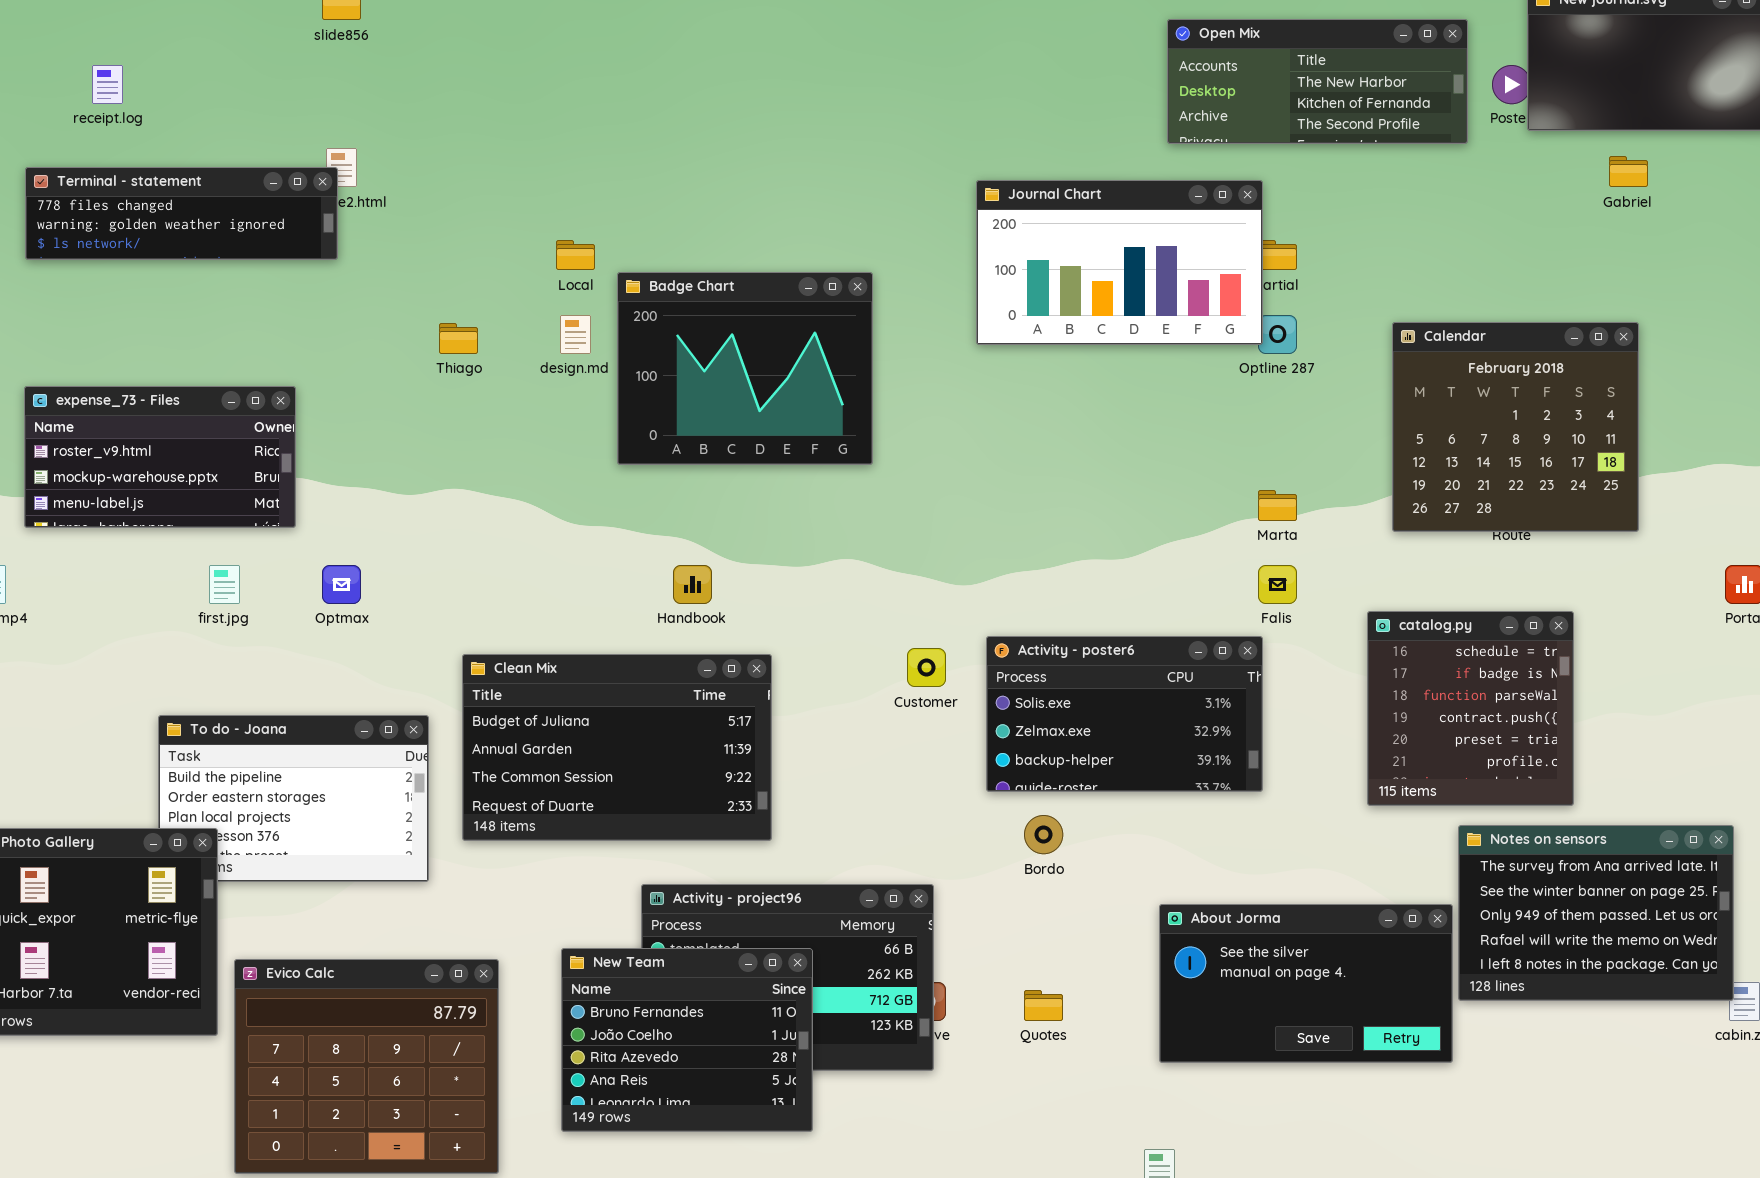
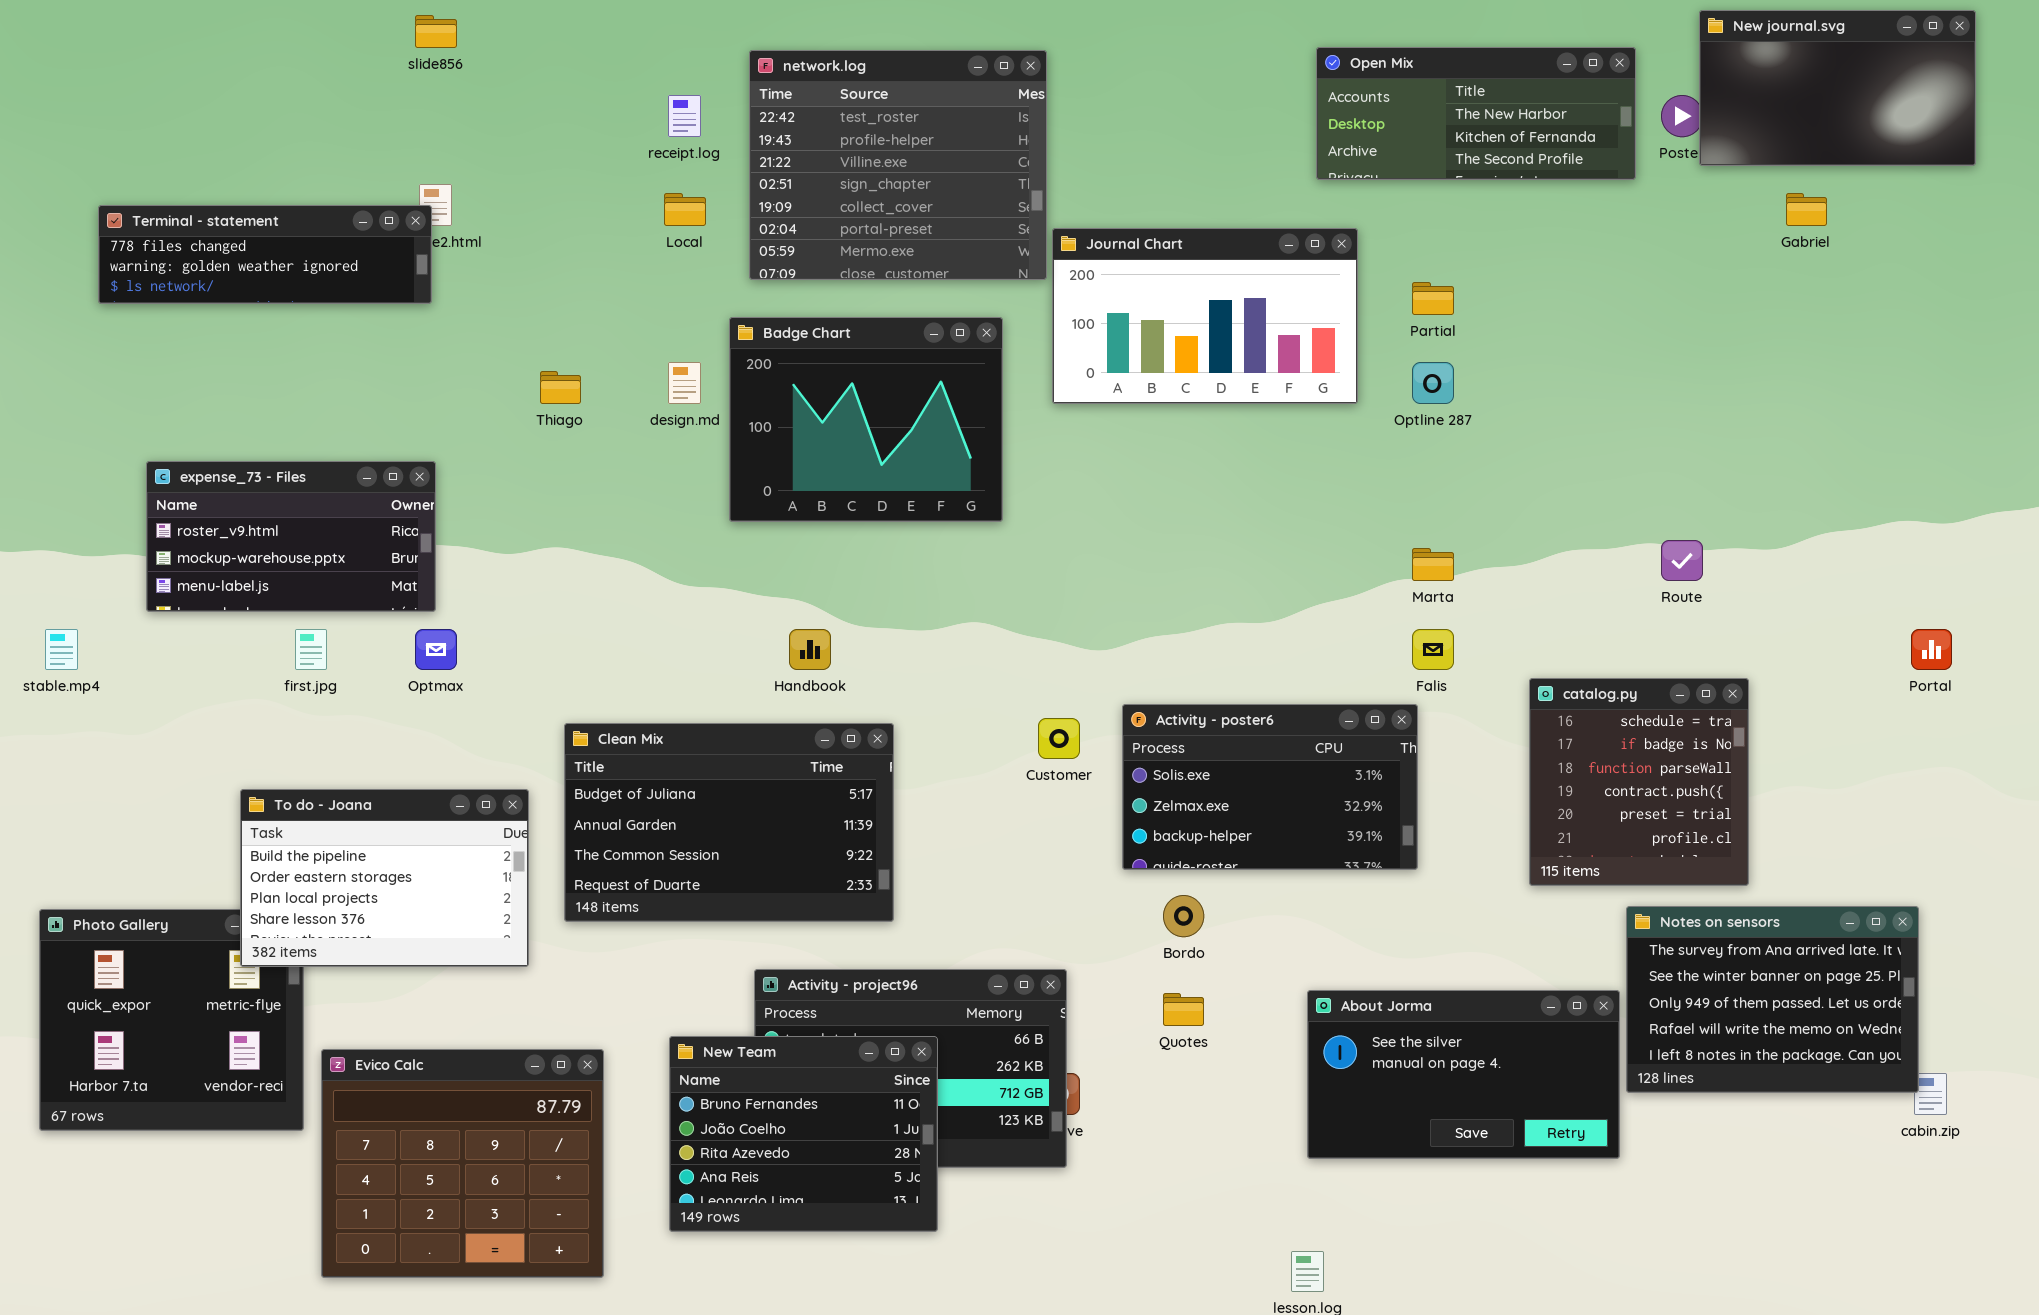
network.log: none -> [749,50,1047,280], opened
receipt.log: [92,65,123,104] -> [668,95,701,137], moved
Journal Chart: [976,180,1263,345] -> [1052,228,1358,404], moved
Local: [556,240,595,270] -> [664,193,706,226], moved
Calendar: [1392,322,1639,532] -> none, closed
expense_73 - Files: [24,386,296,528] -> [146,461,436,612], moved
To do - Joana: [158,715,429,882] -> [240,789,529,967], raised
Quotes: [1024,990,1063,1021] -> [1163,993,1204,1026], moved

